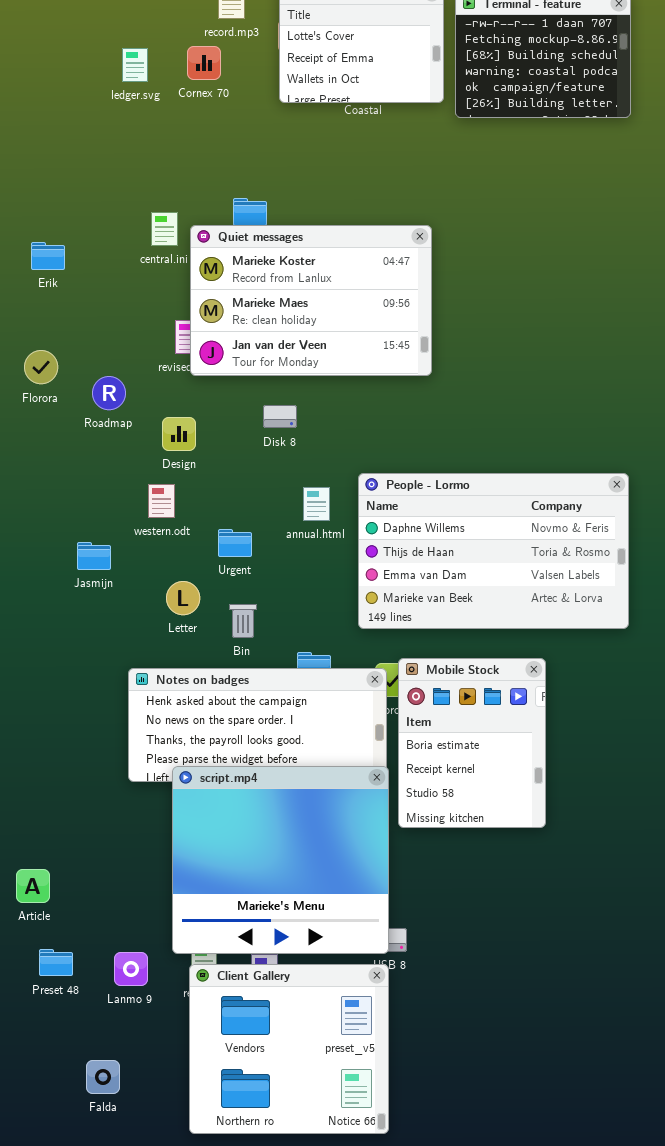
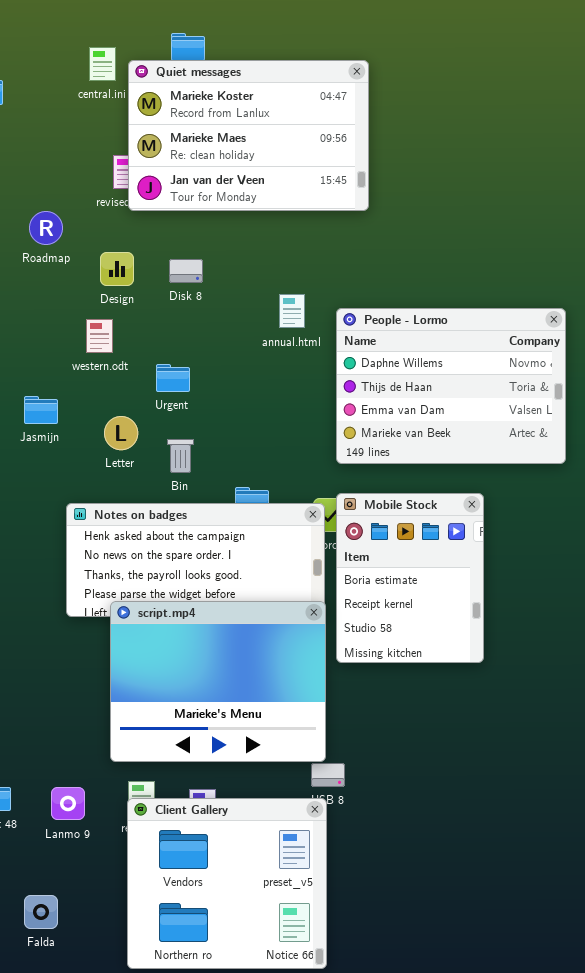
Disk 8: [263,405,297,428] -> [169,259,203,283], moved
People - Lormo: [358,473,629,629] -> [336,308,566,464], resized
annual.html: [303,487,330,521] -> [279,294,305,328], moved
Jasmijn: [77,542,111,570] -> [24,396,58,424], moved
script.mp4: [172,766,389,954] -> [110,601,326,762], resized

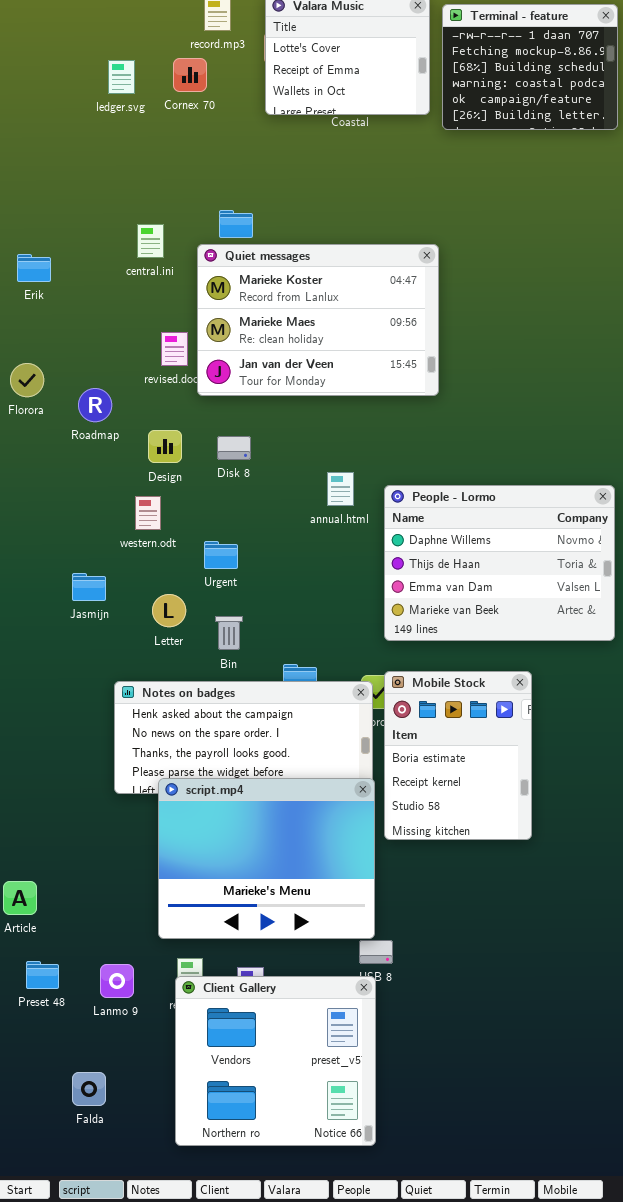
Quiet messages: [128,60,369,211] -> [197,244,439,396], moved

